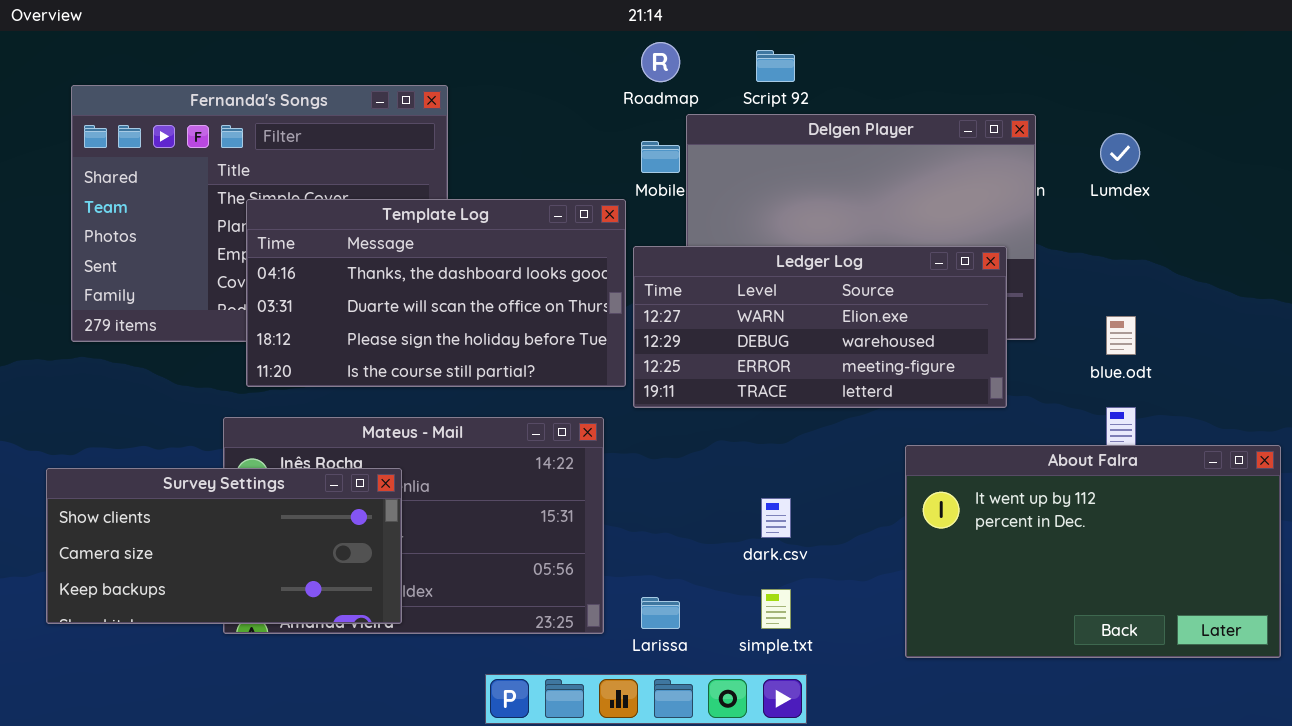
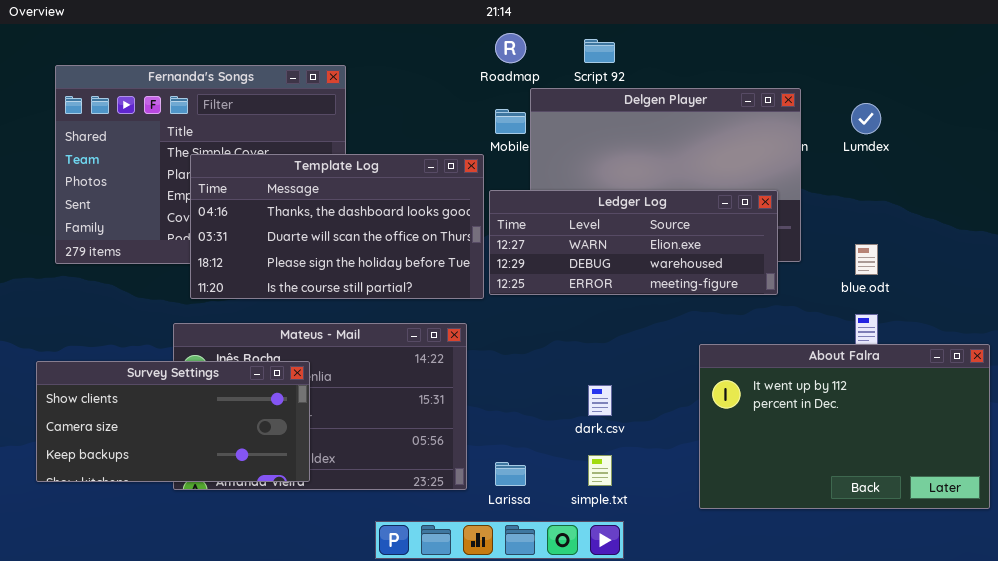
Ledger Log: [633,246,1007,408] -> [489,190,778,295], resized

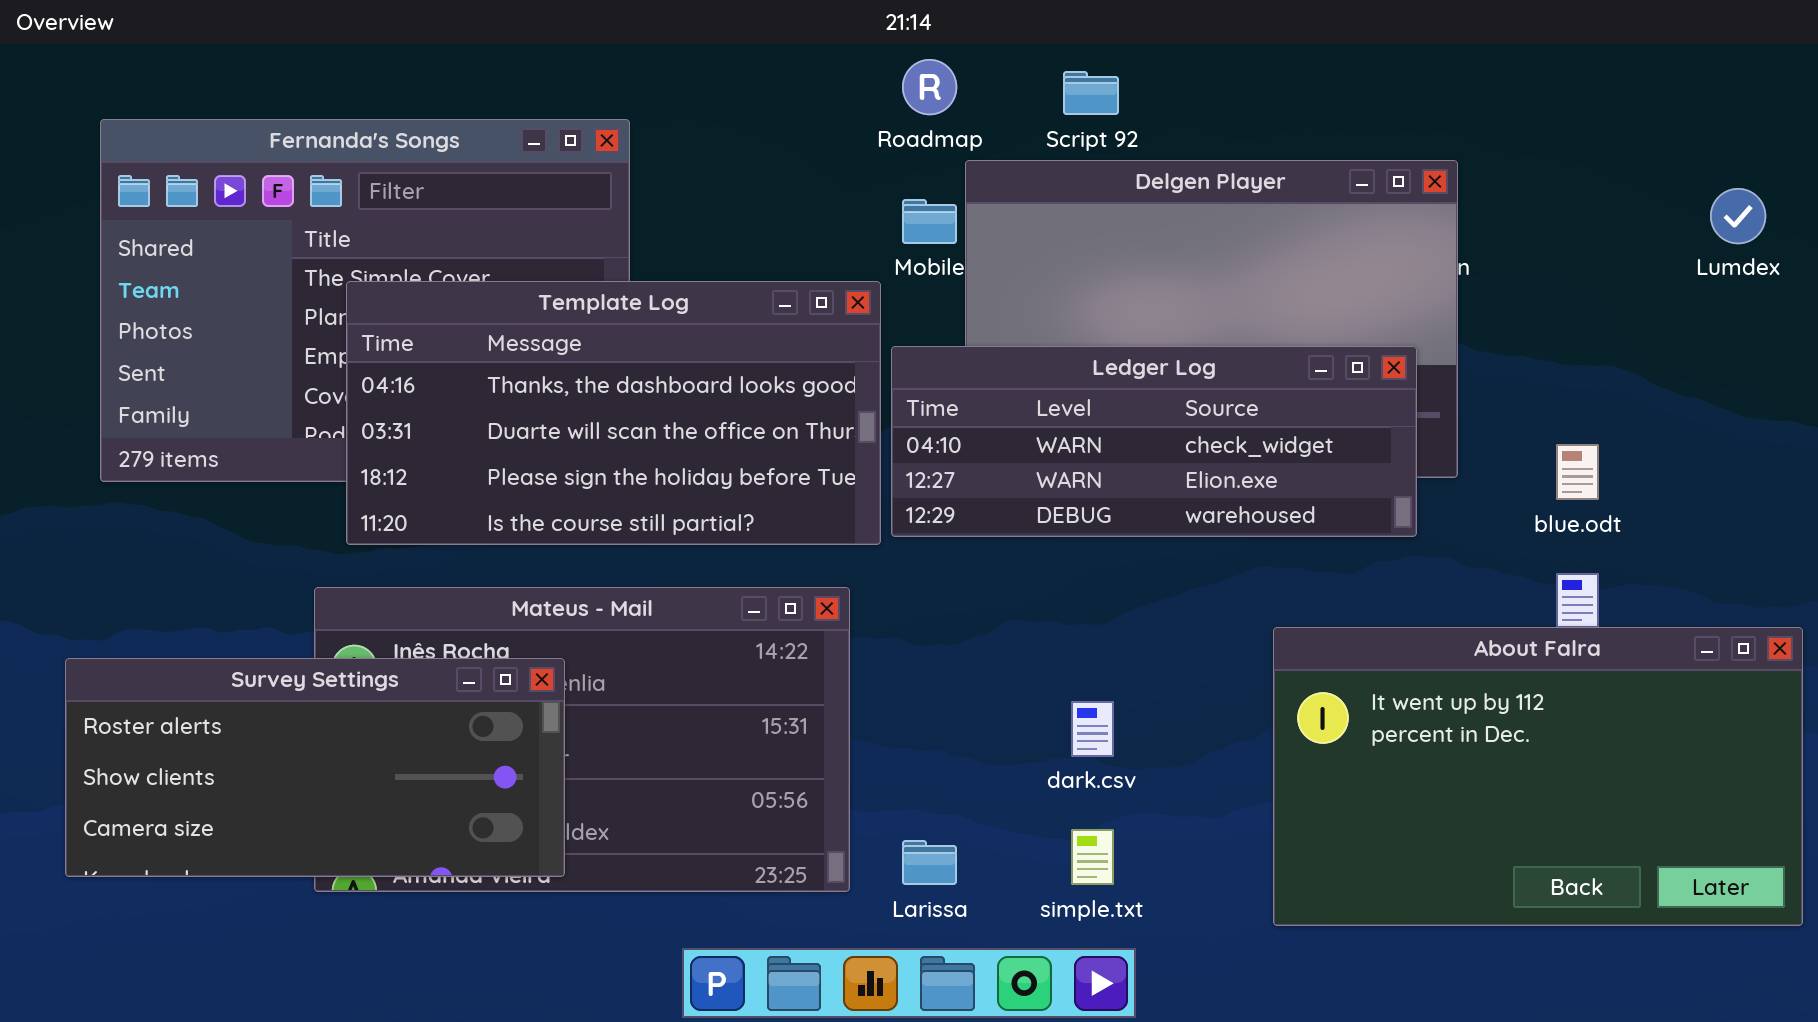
Lumdex: [851,103,881,134] -> [1710,188,1766,244], moved
Ledger Log: [489,190,778,295] -> [891,346,1417,537], scrolled up 1 row
Survey Settings: [36,361,310,482] -> [65,658,565,877], scrolled up 1 row

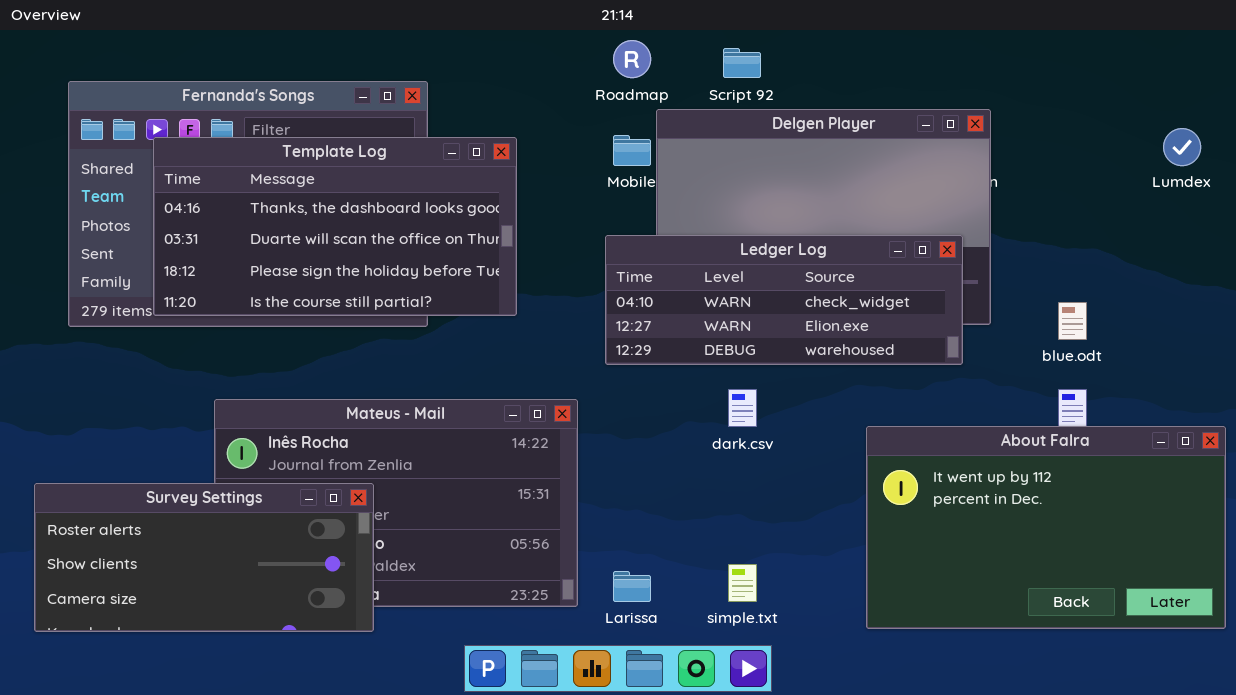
Template Log: [346,281,881,545] -> [153,137,517,316], moved
Survey Settings: [65,658,565,877] -> [34,483,374,632], moved
dark.csv: [1071,701,1114,757] -> [728,389,757,427], moved

